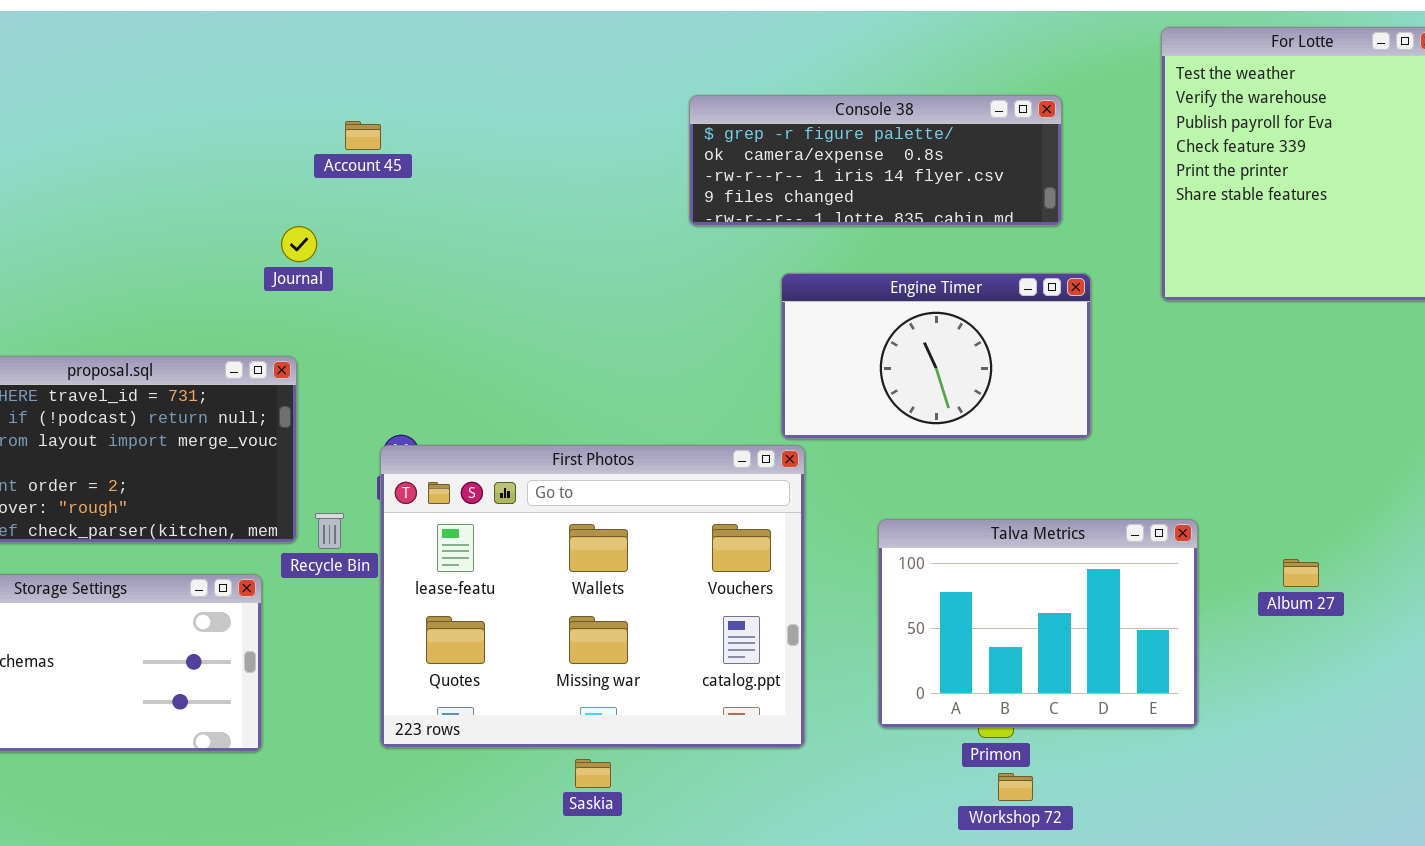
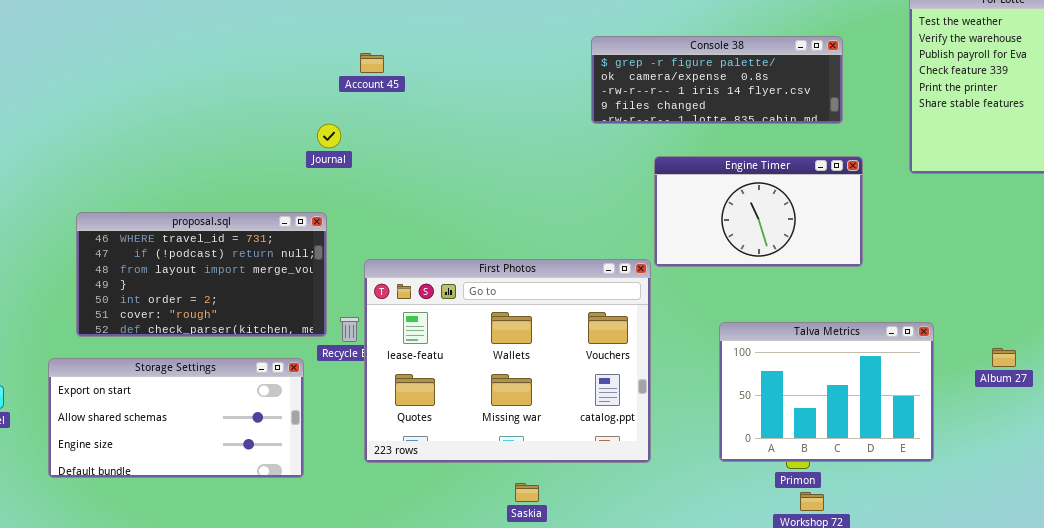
First Photos: [380,445,805,748] -> [364,259,651,463], moved

